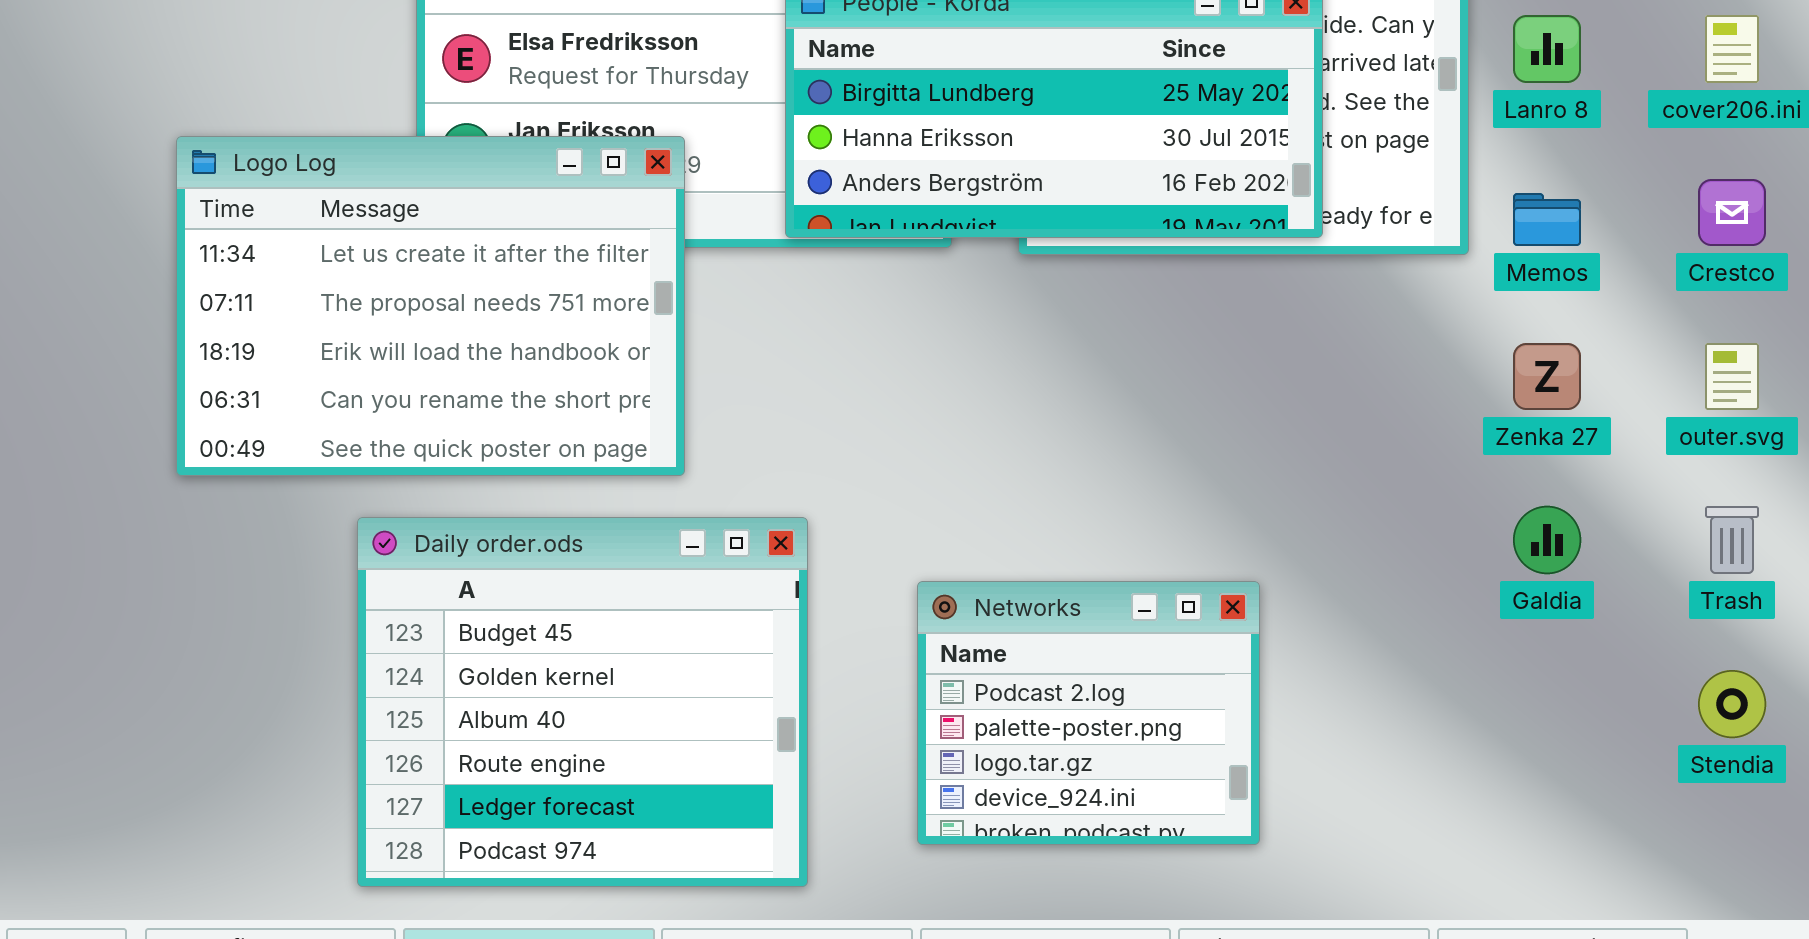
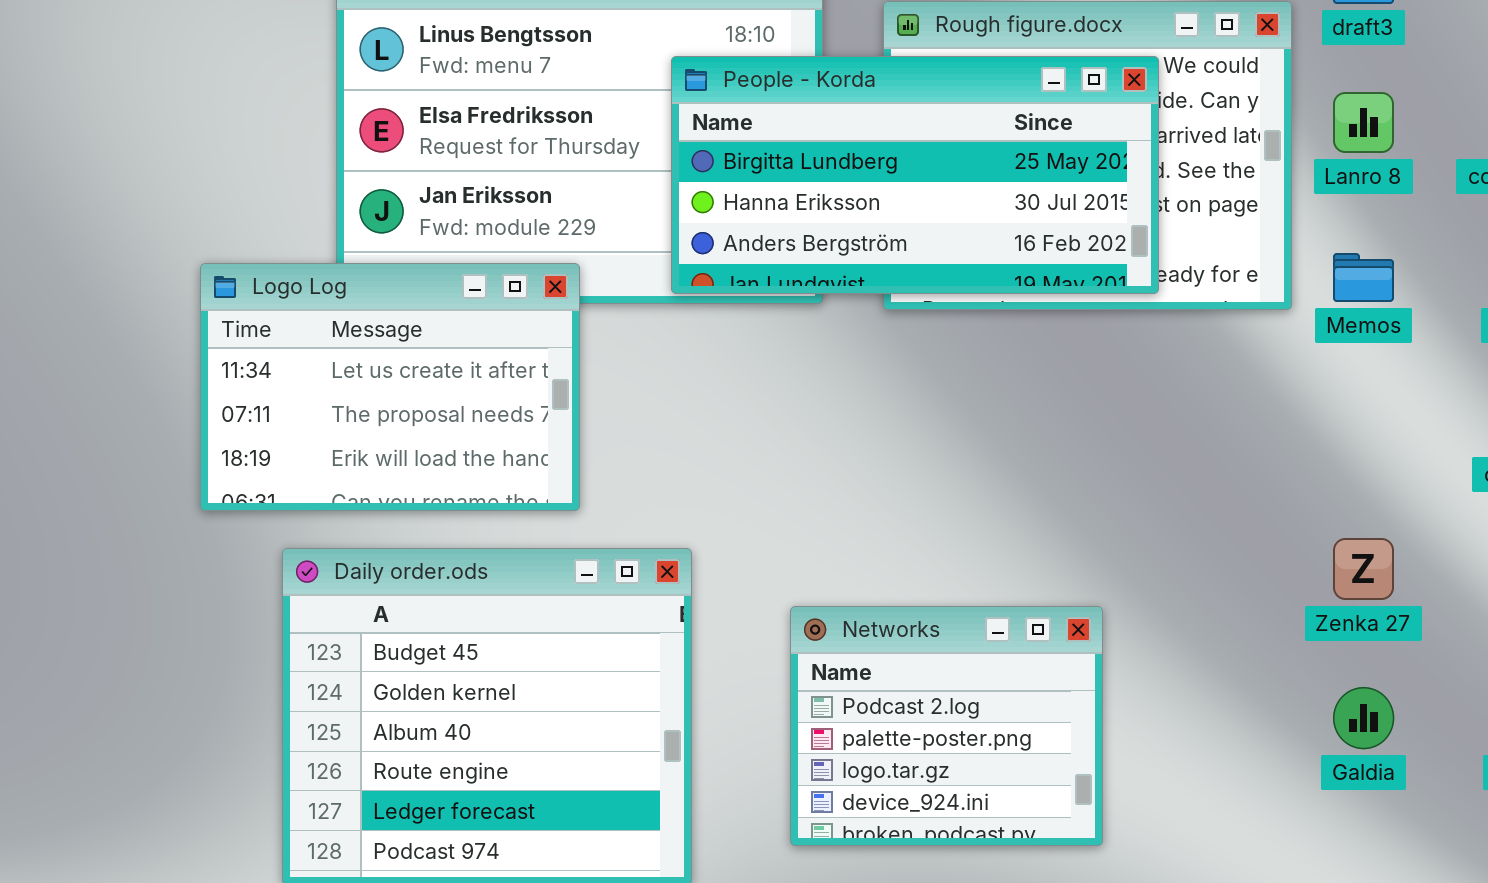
Logo Log: [176,136,685,476] -> [200,263,580,511], resized
Zenka 27: [1513,343,1581,410] -> [1333,538,1394,600], moved
Galdia: [1513,506,1581,574] -> [1333,687,1394,749], moved

